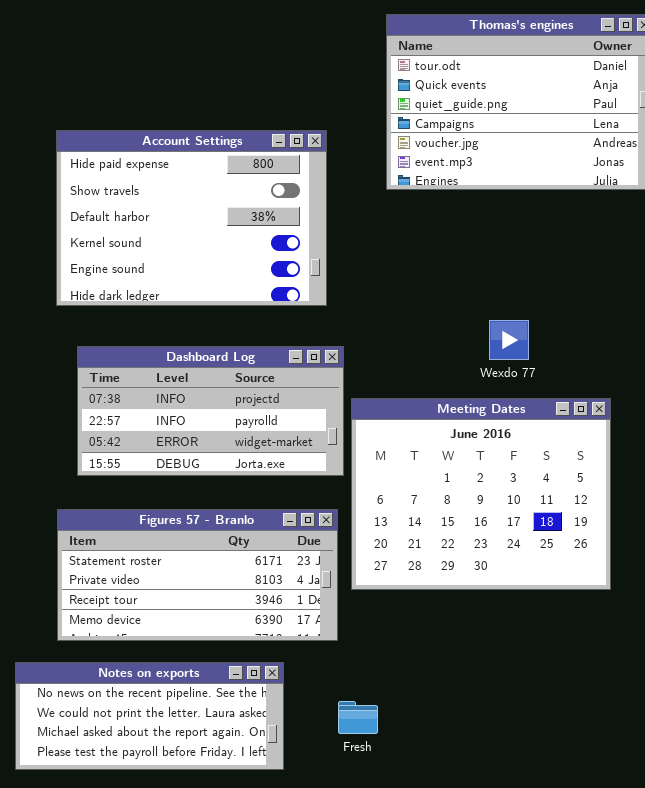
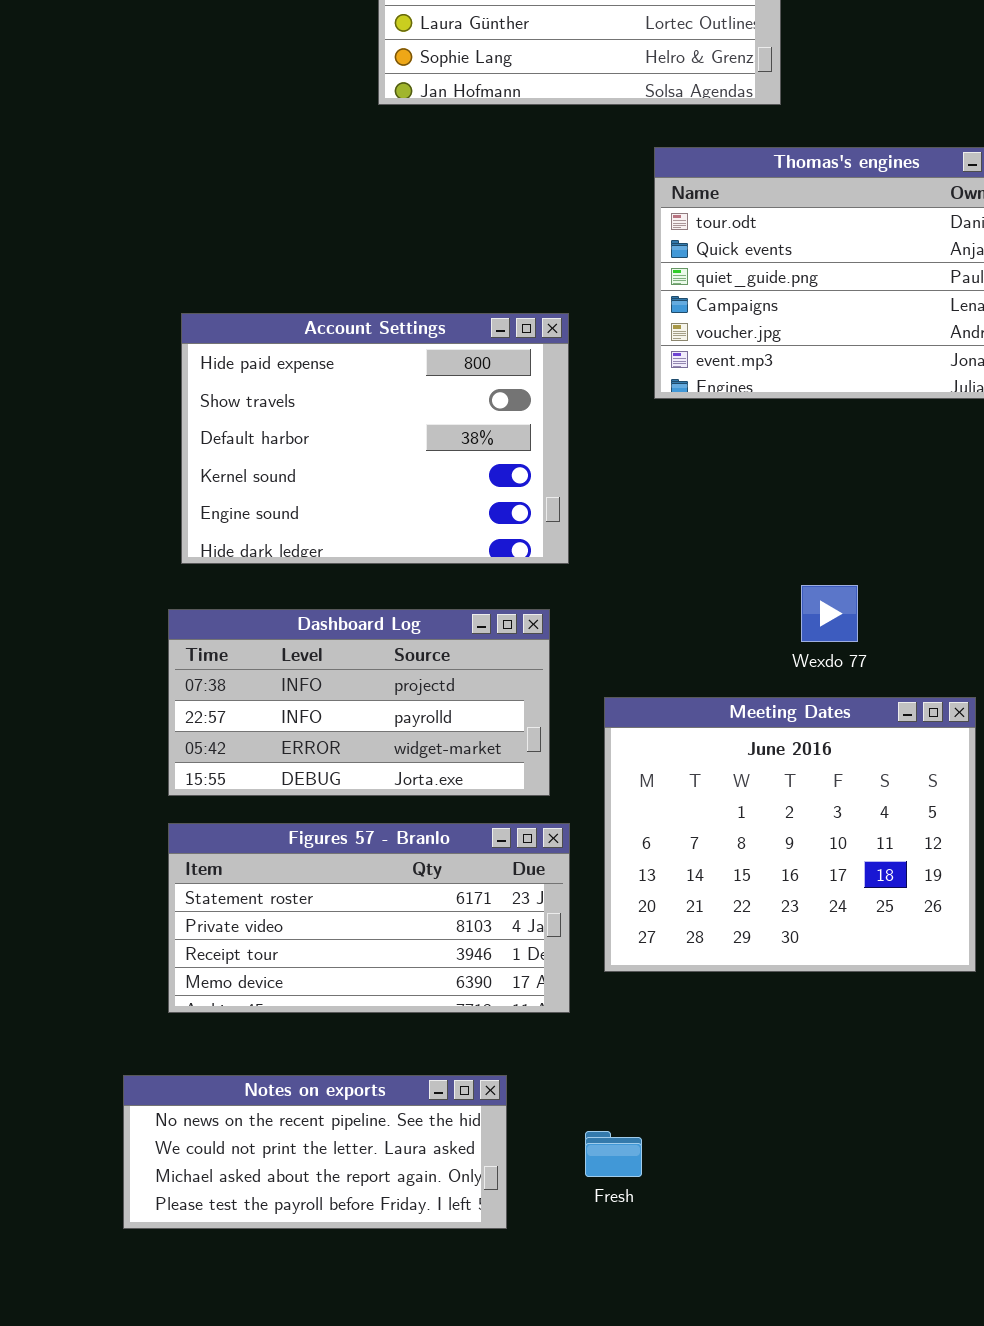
Dashboard Log: [77,346,344,476] -> [168,609,550,796], moved
Figures 57 - Branlo: [57,509,338,641] -> [168,823,570,1013], moved

